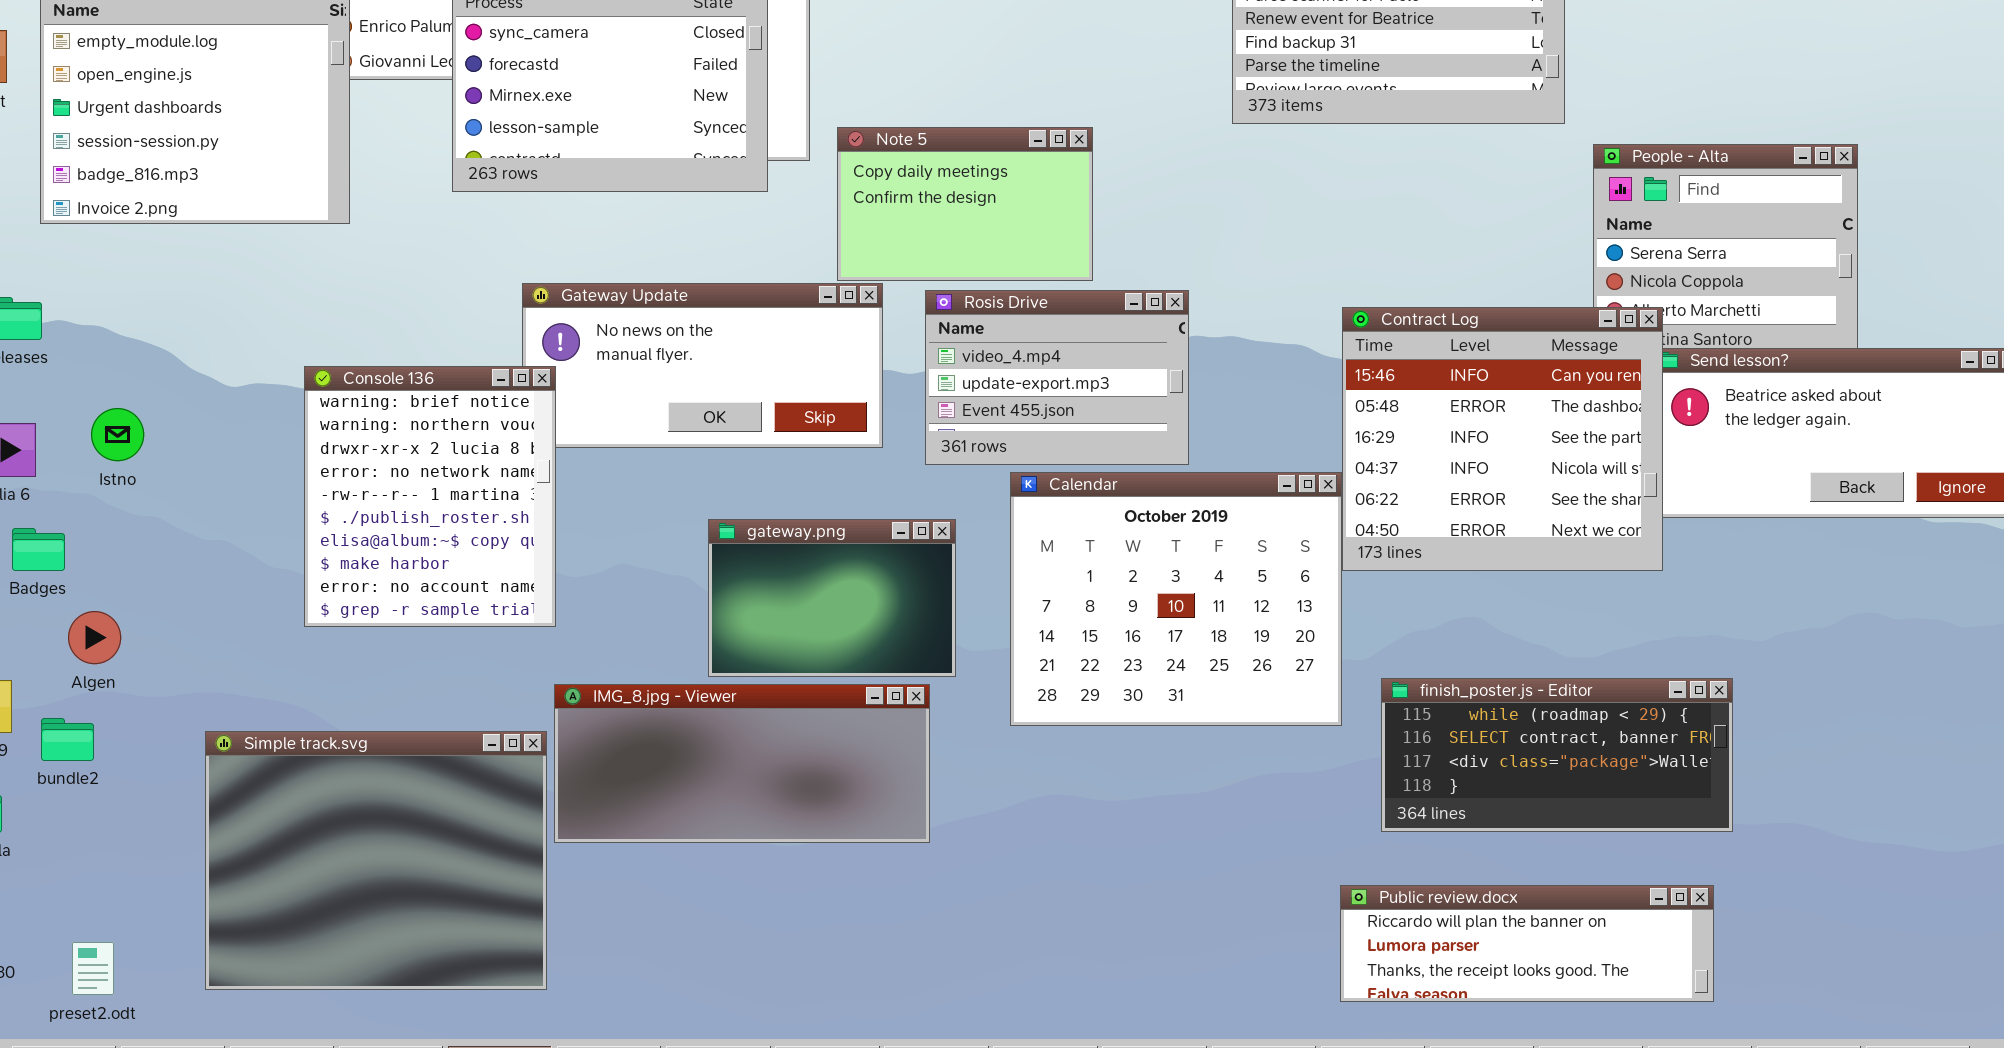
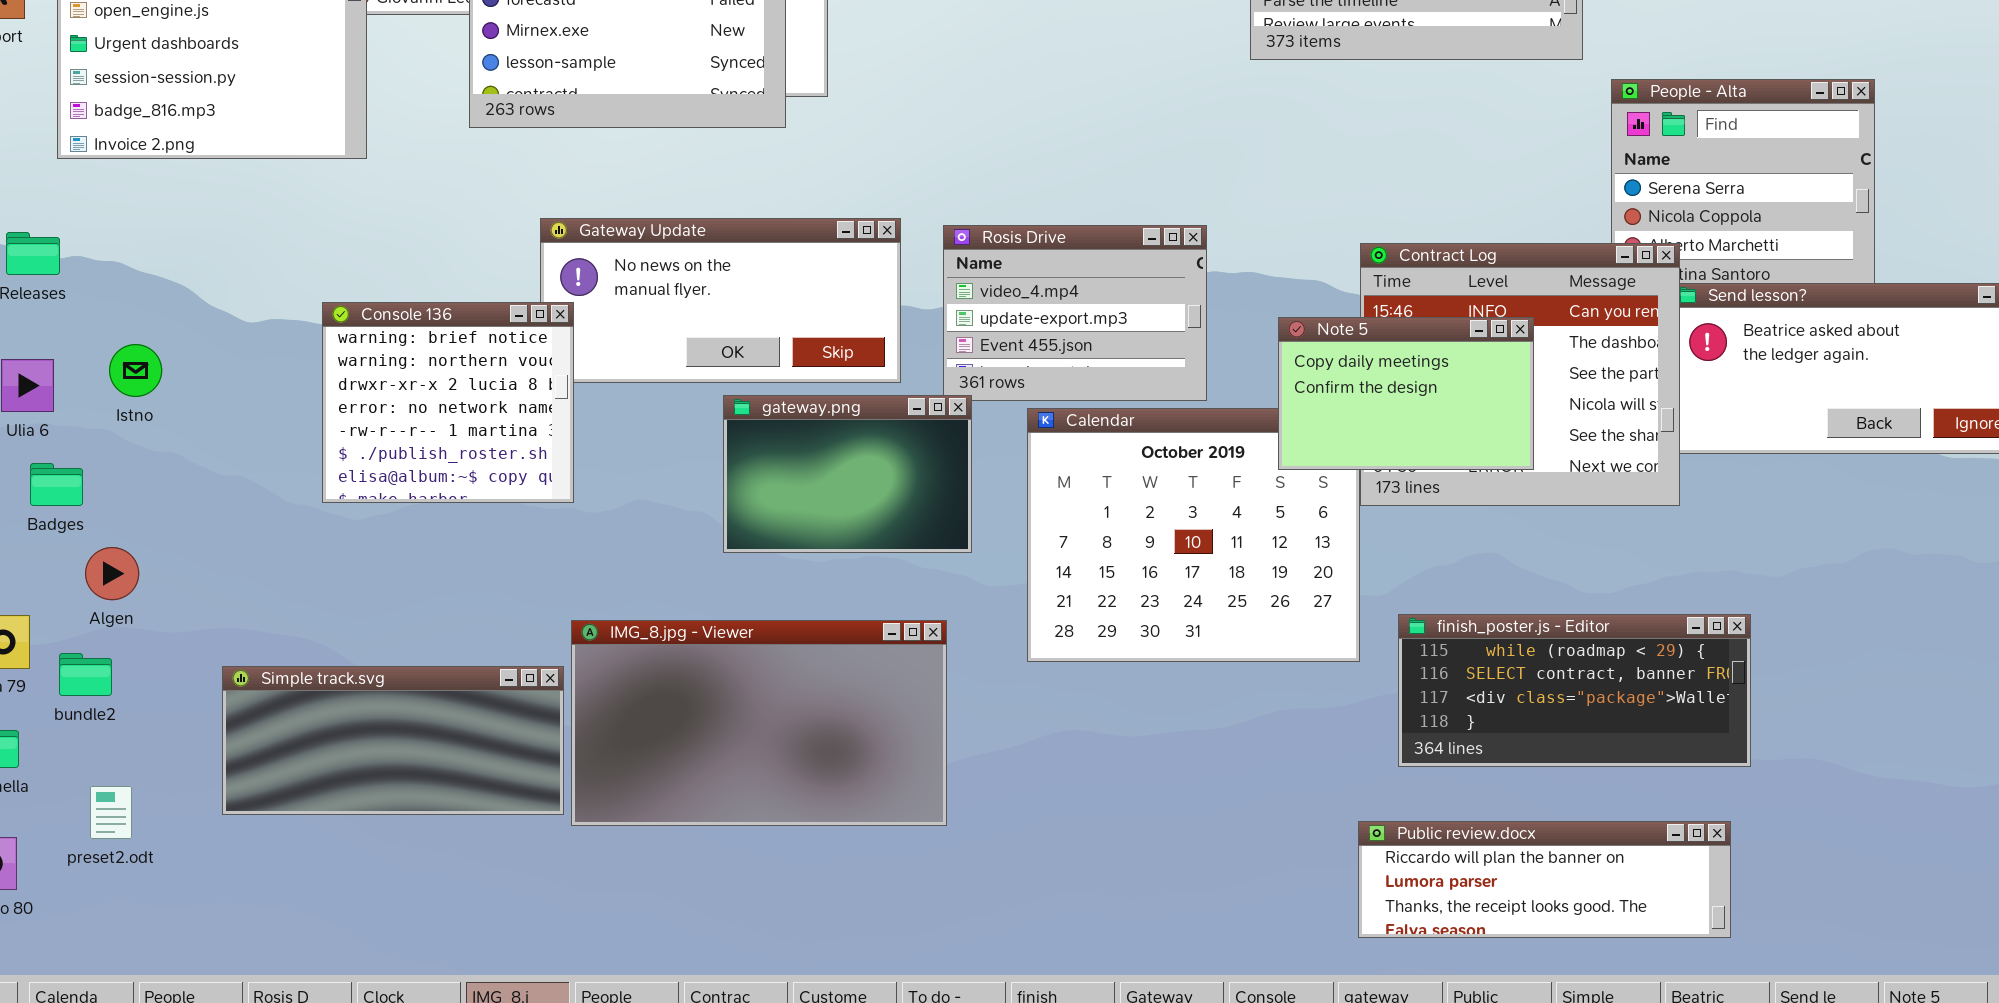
Note 5: [837,127,1093,281] -> [1278,317,1534,470], moved
Console 136: [304,366,556,627] -> [322,302,574,503], resized
gateway.png: [708,519,956,677] -> [723,395,972,553], moved
IMG_8.jpg - Viewer: [554,684,930,843] -> [571,620,947,826], resized
Simple track.svg: [205,731,547,990] -> [222,666,564,815], resized
preset2.odt: [72,942,114,995] -> [90,786,132,839], moved

